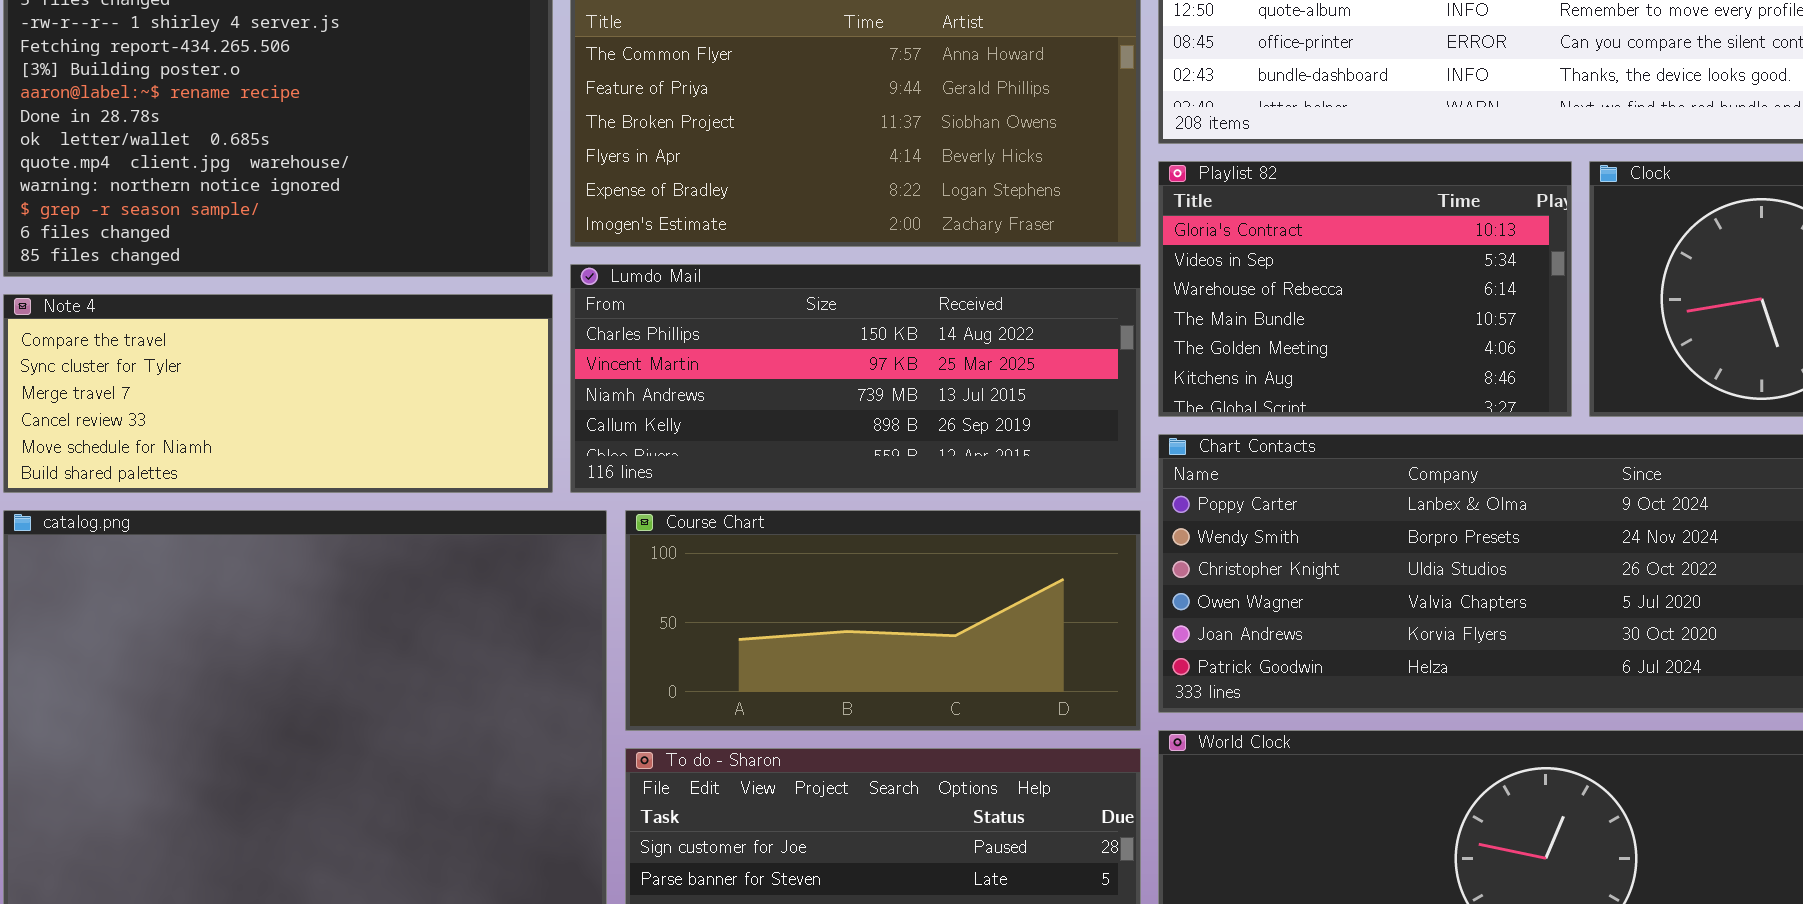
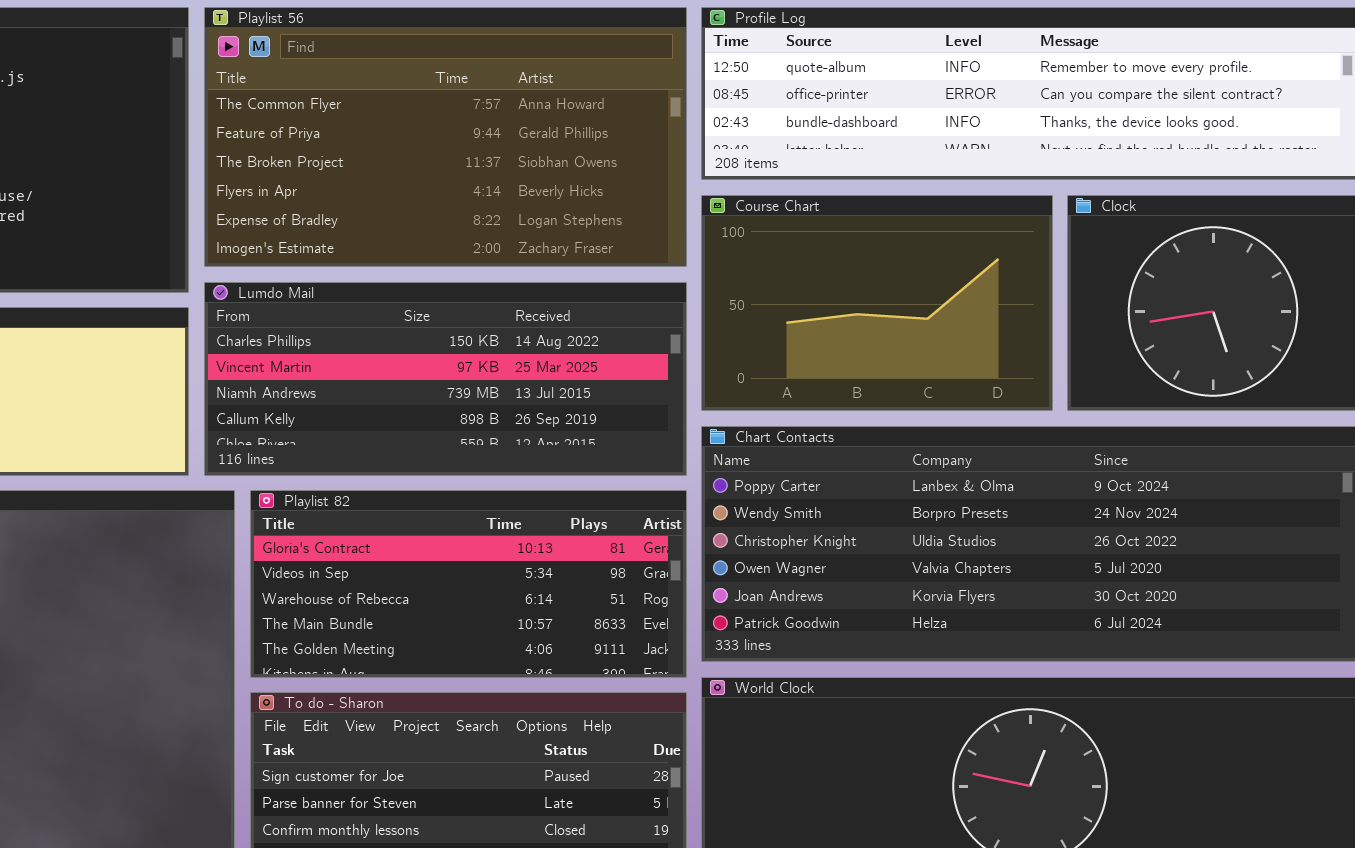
Playlist 82: [1158,161,1572,417] -> [250,490,687,678], moved, resized
Course Chart: [625,510,1141,731] -> [701,195,1053,411], moved, resized

